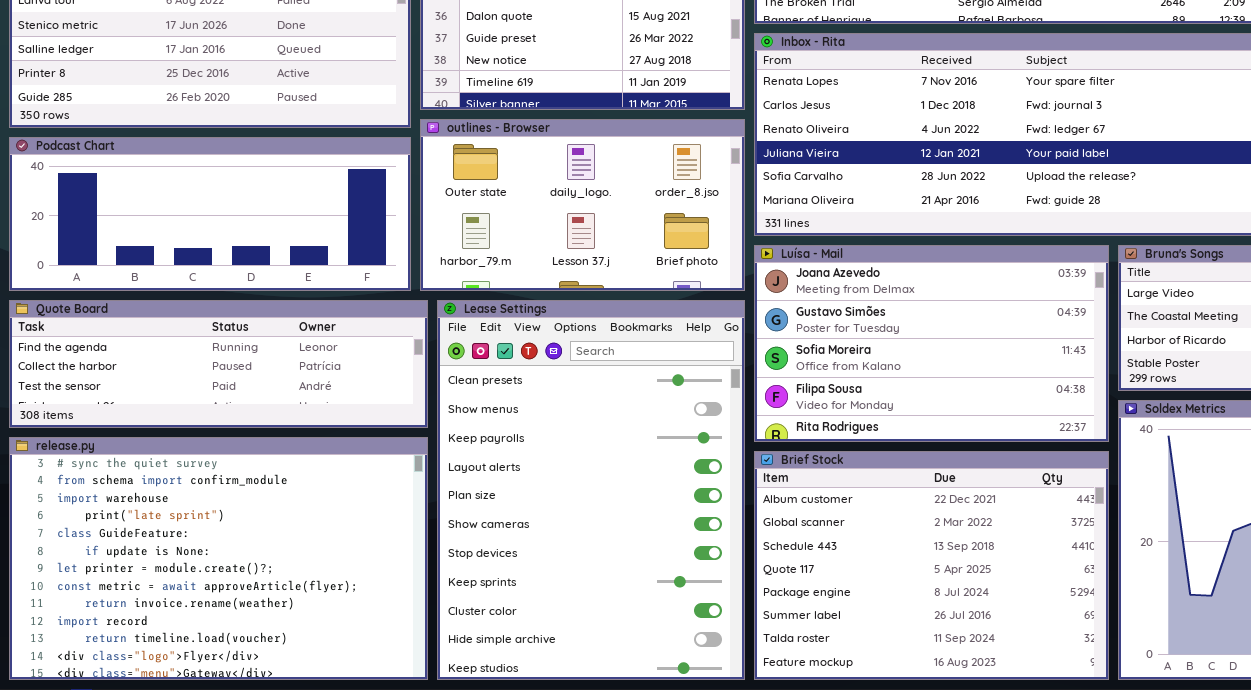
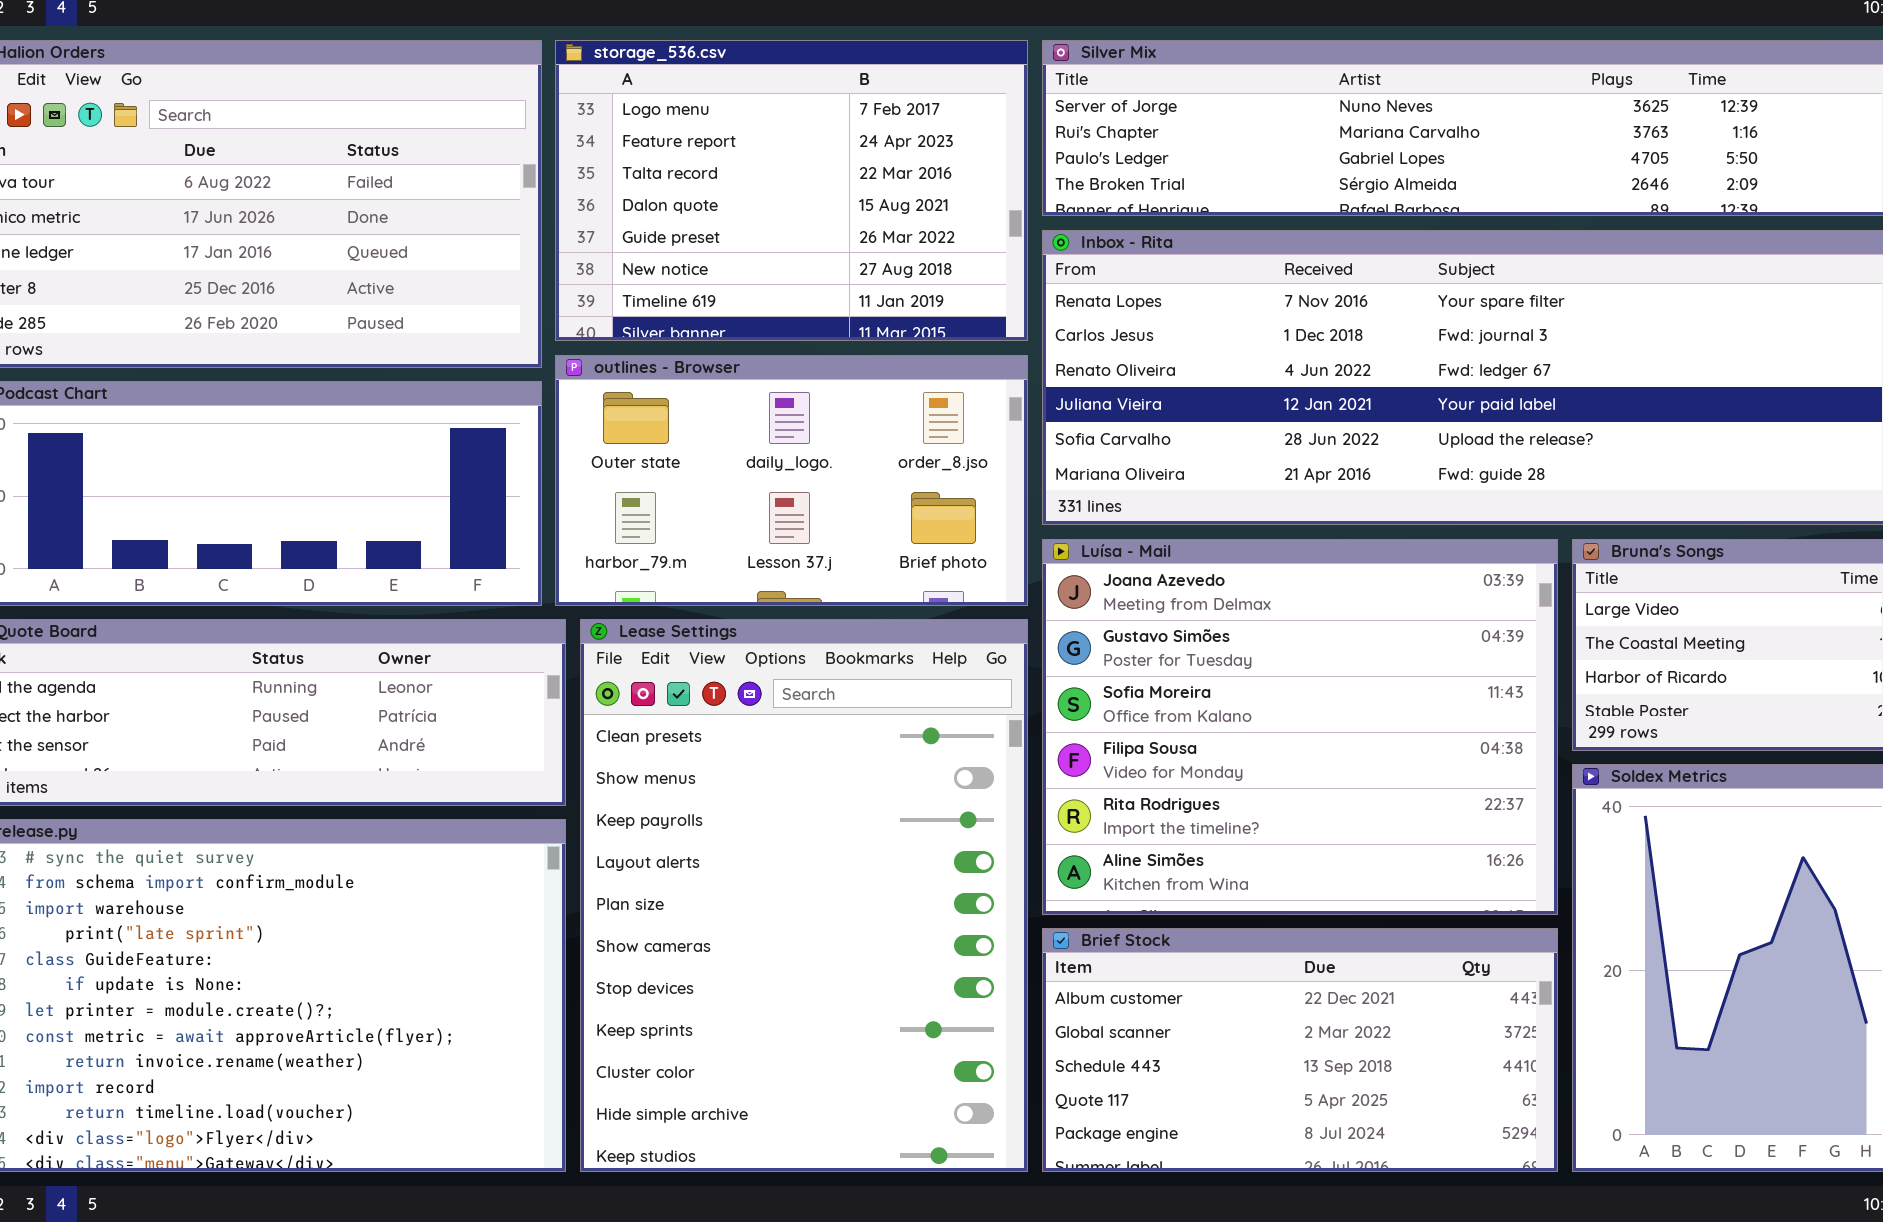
Luísa - Mail: [754,245,1109,442] -> [1042,539,1558,915], resized
Brief Stock: [754,451,1109,680] -> [1042,928,1558,1172], resized

